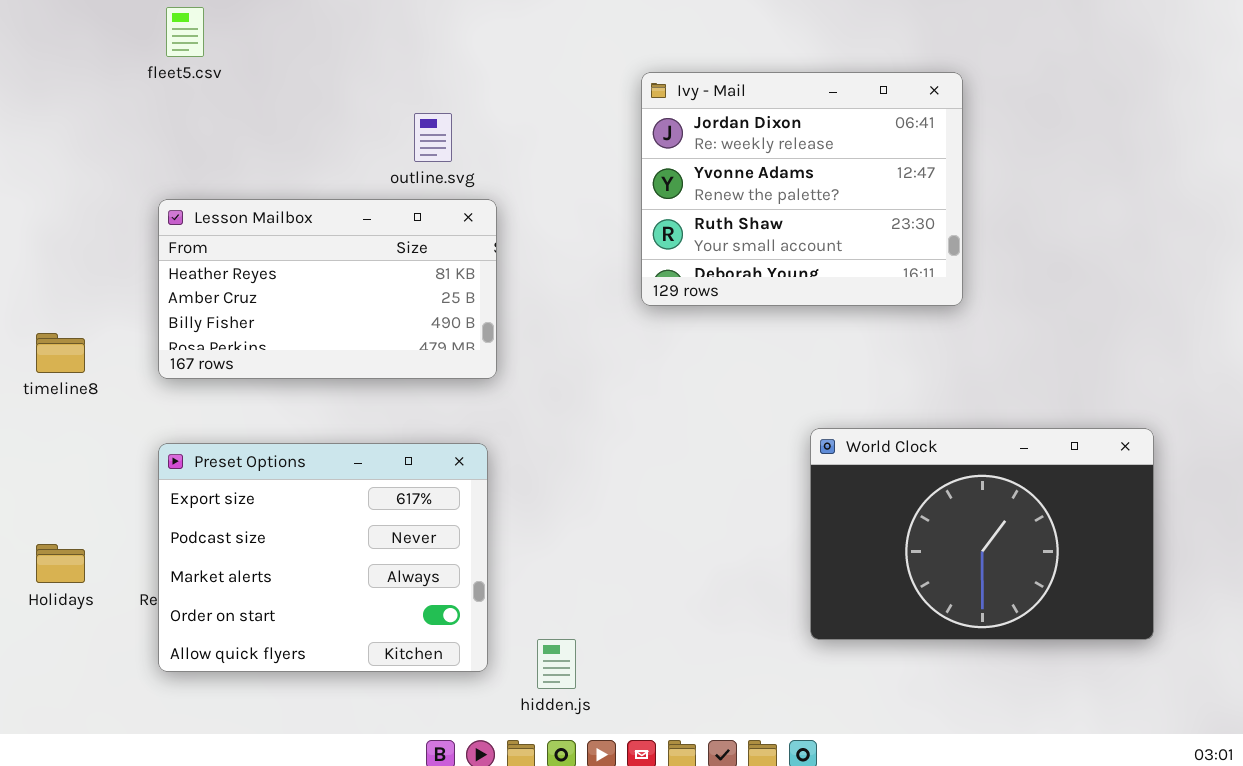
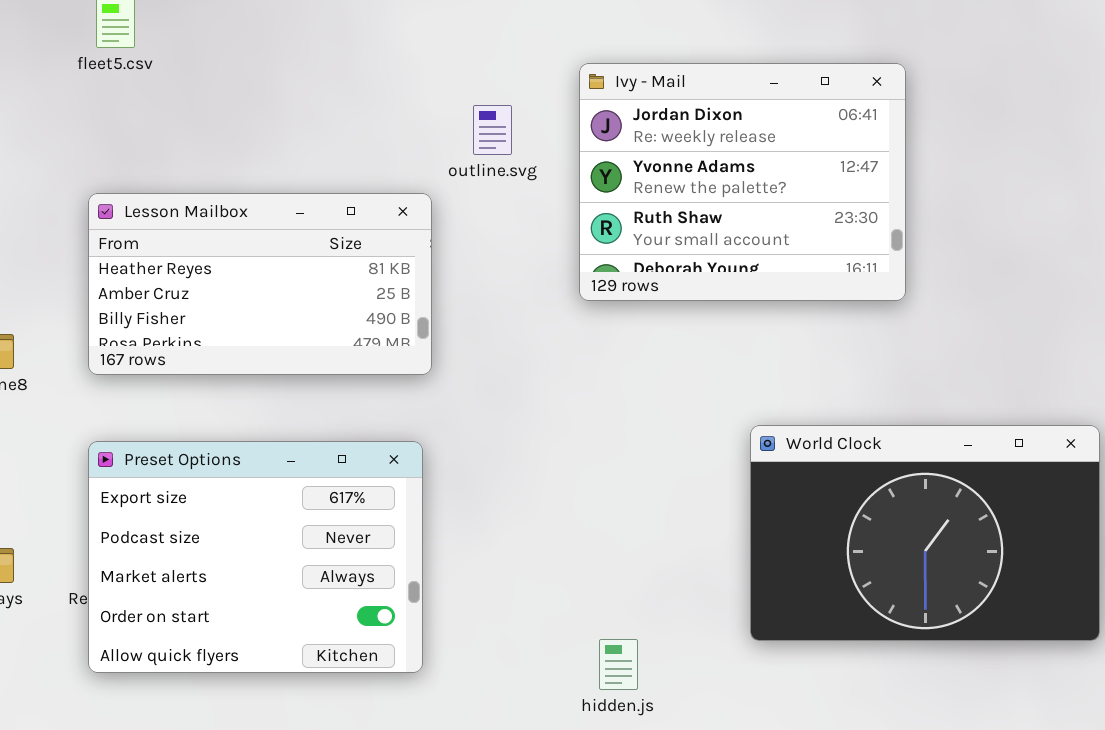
outline.svg: [414,113,452,162] -> [473,105,512,155], moved
hidden.js: [537,639,576,689] -> [599,639,638,690], moved

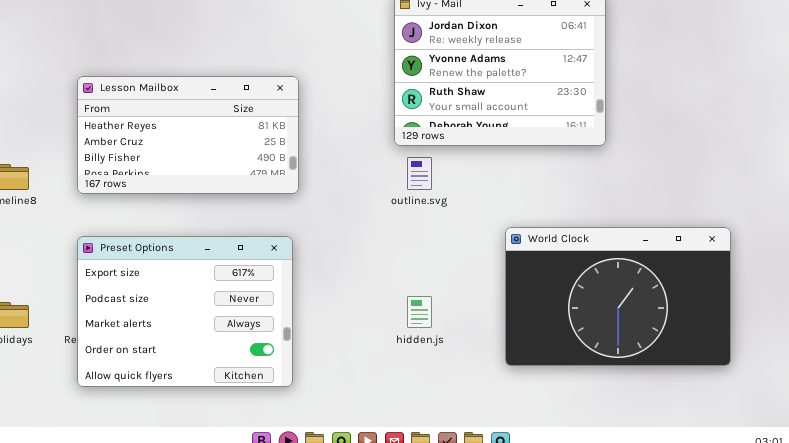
outline.svg: [473,105,512,155] -> [407,157,432,190], moved
hidden.js: [599,639,638,690] -> [407,296,432,328], moved

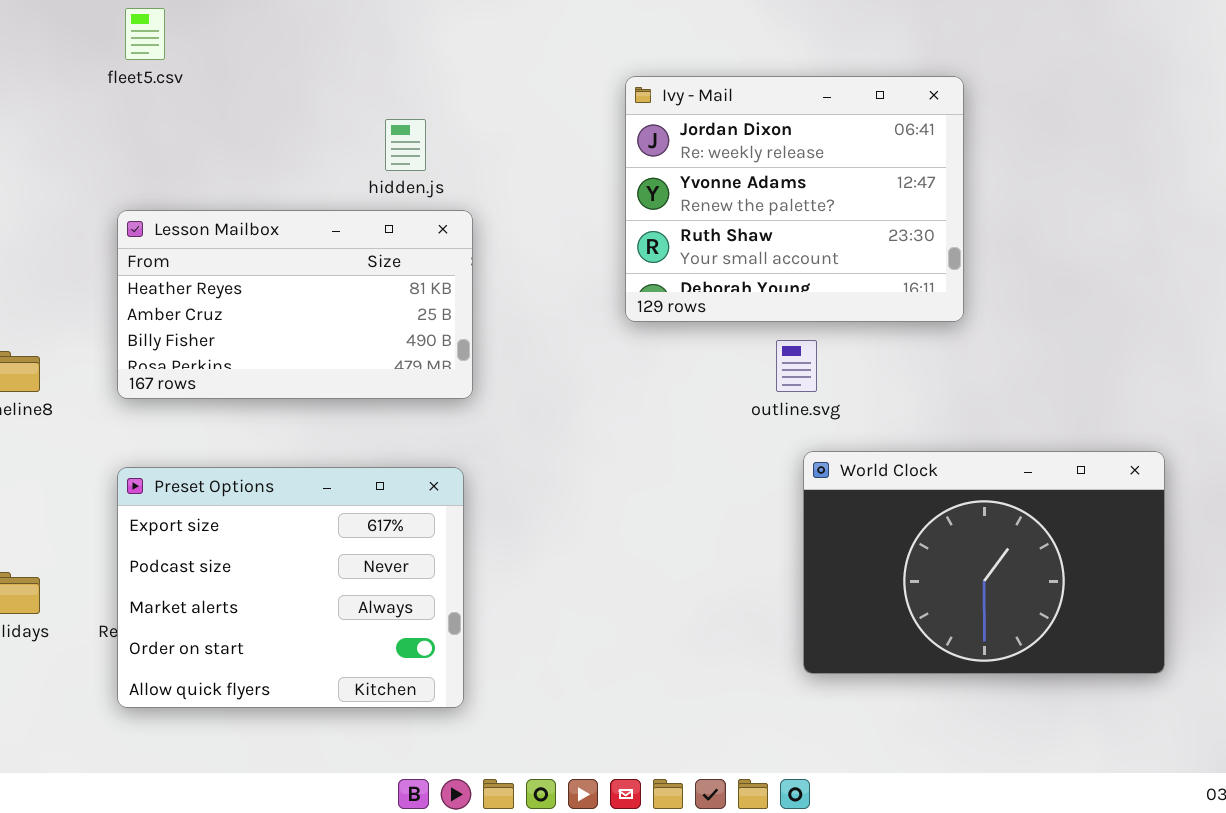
outline.svg: [407,157,432,190] -> [776,340,817,392], moved
hidden.js: [407,296,432,328] -> [385,119,426,171], moved

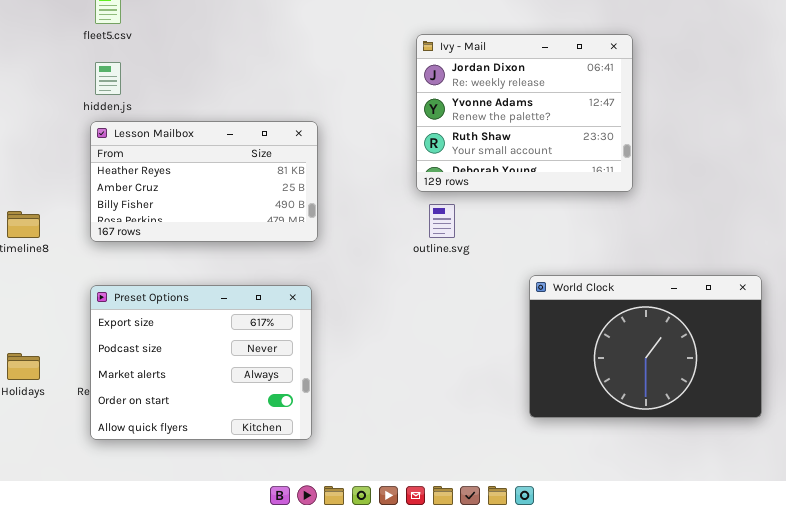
hidden.js: [385,119,426,171] -> [95,62,121,95], moved
outline.svg: [776,340,817,392] -> [429,204,455,238], moved

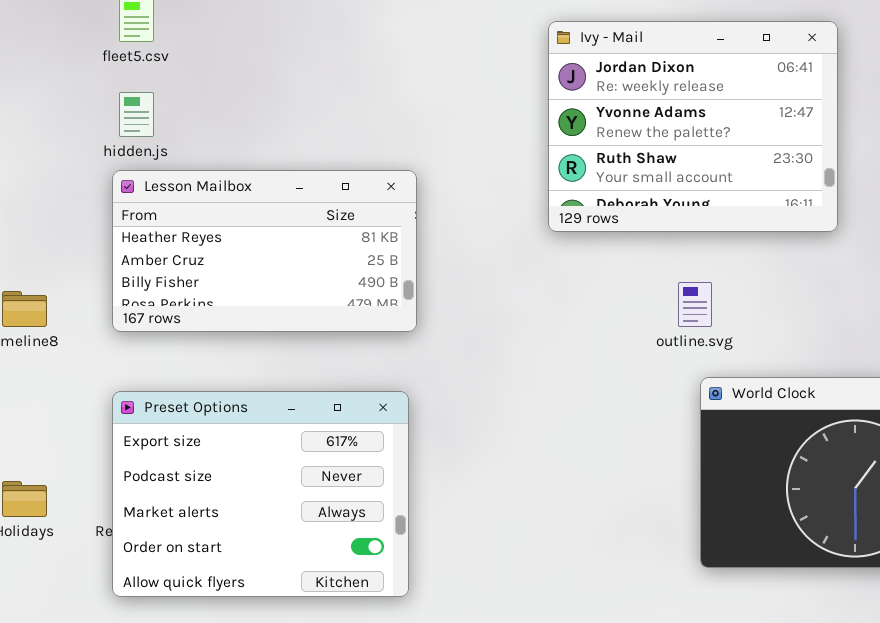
Ivy - Mail: [416,34,633,192] -> [548,21,838,232], moved
outline.svg: [429,204,455,238] -> [678,282,712,327], moved

